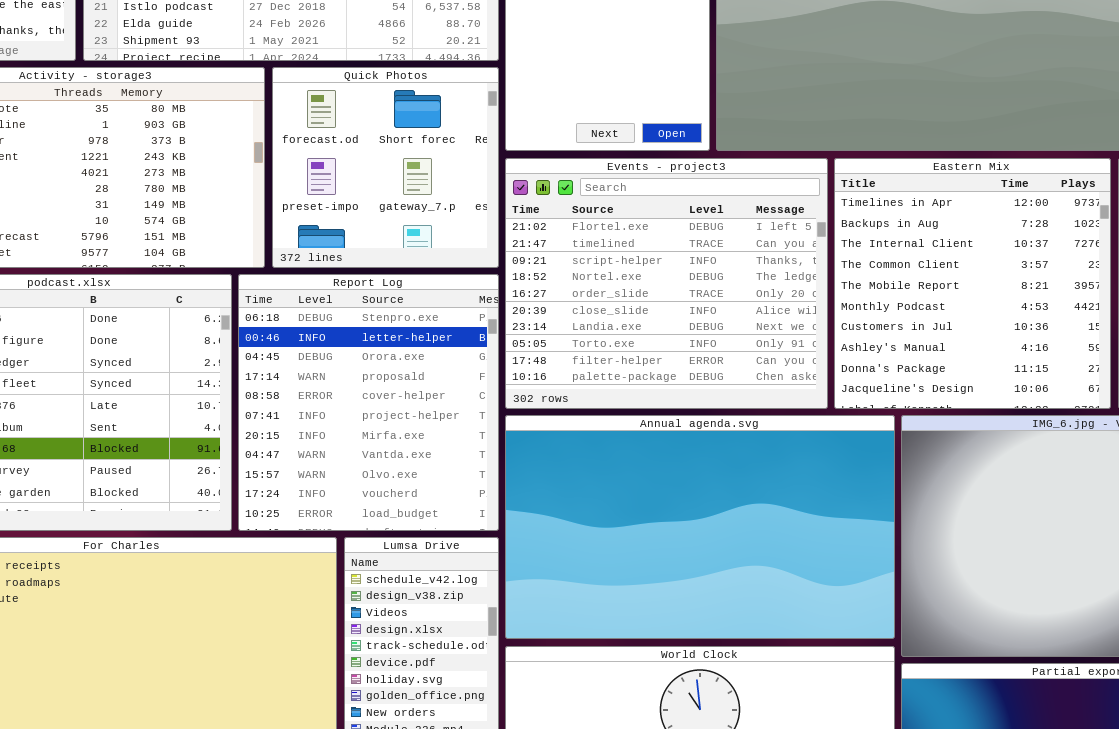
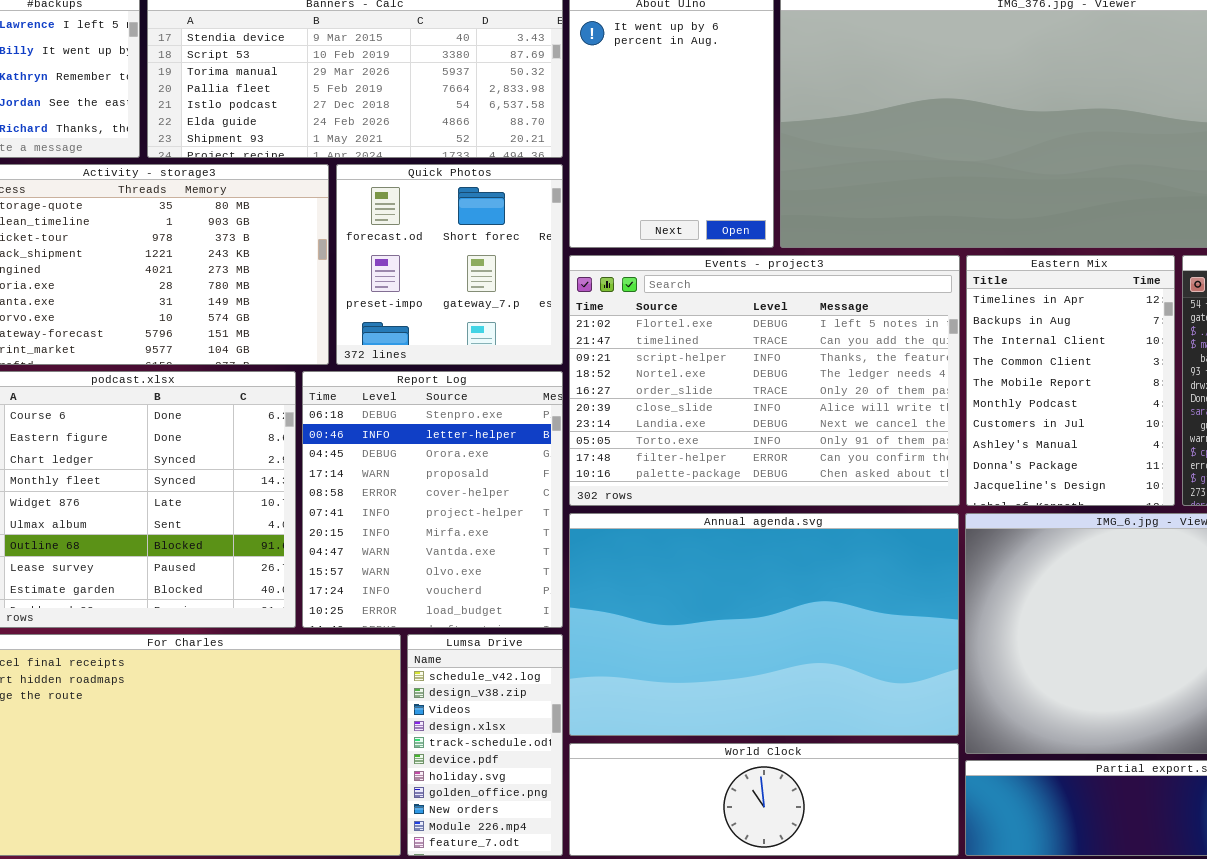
Events - project3: [505,158,828,409] -> [569,255,960,506], resized
Eastern Mix: [834,158,1111,409] -> [966,255,1175,506], resized

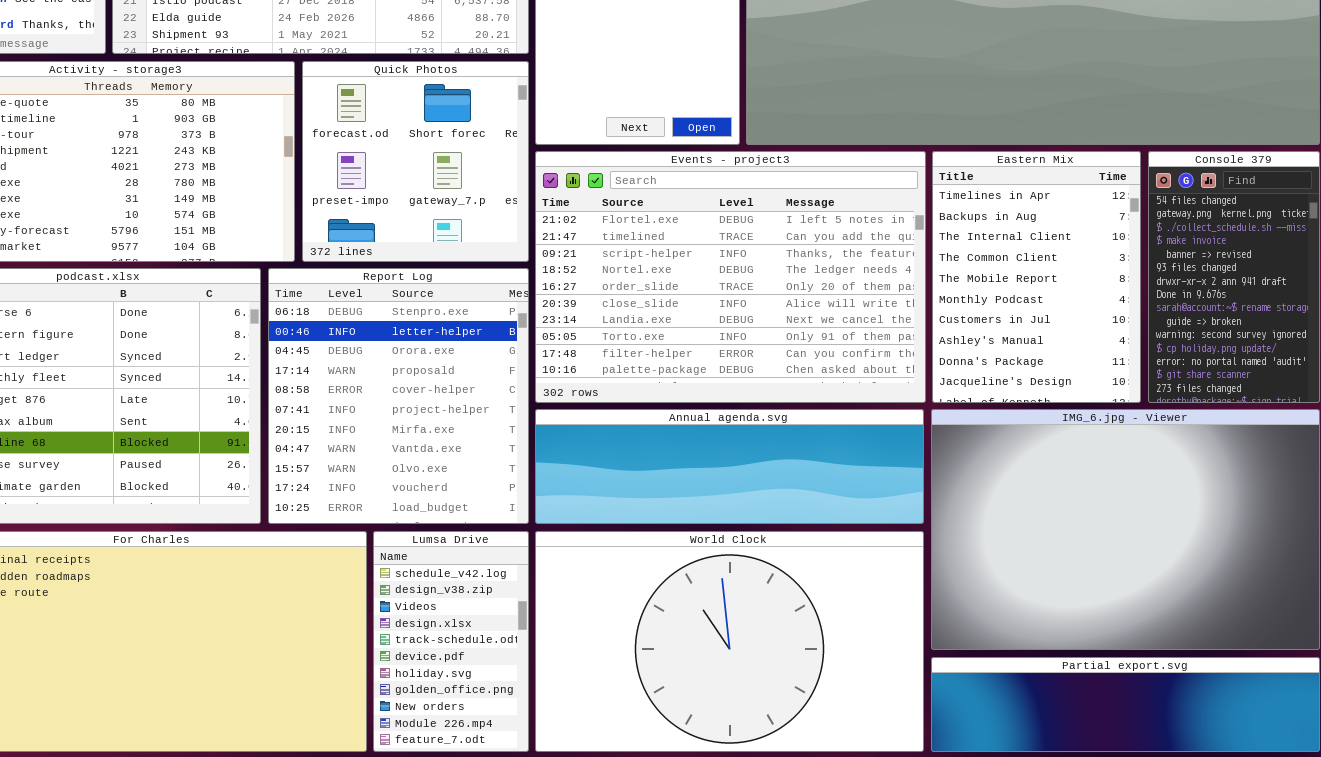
Annual agenda.svg: [569,513,959,736] -> [535,409,924,524], resized
World Clock: [569,743,959,856] -> [535,531,924,752], resized

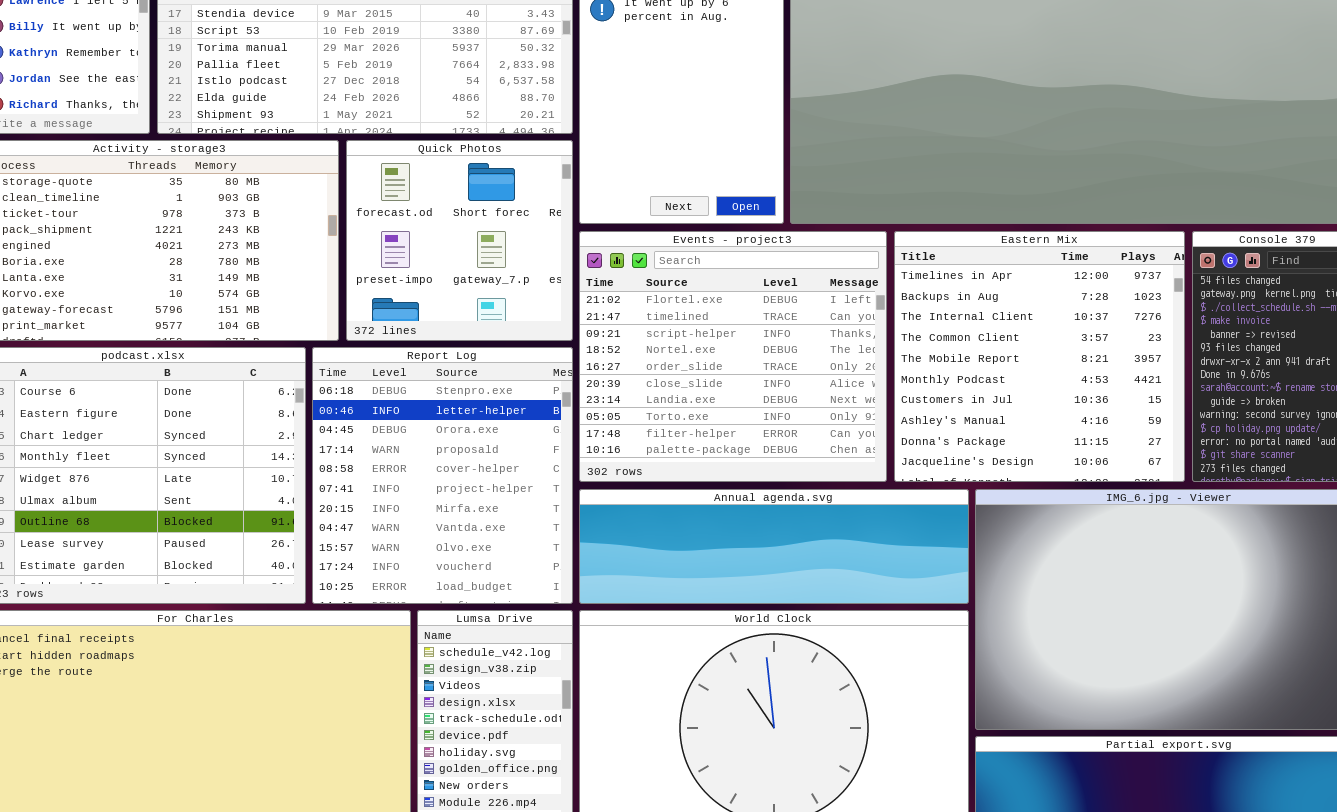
Events - project3: [535,151,926,403] -> [579,231,887,482], resized
Eastern Mix: [932,151,1141,403] -> [894,231,1185,482], resized

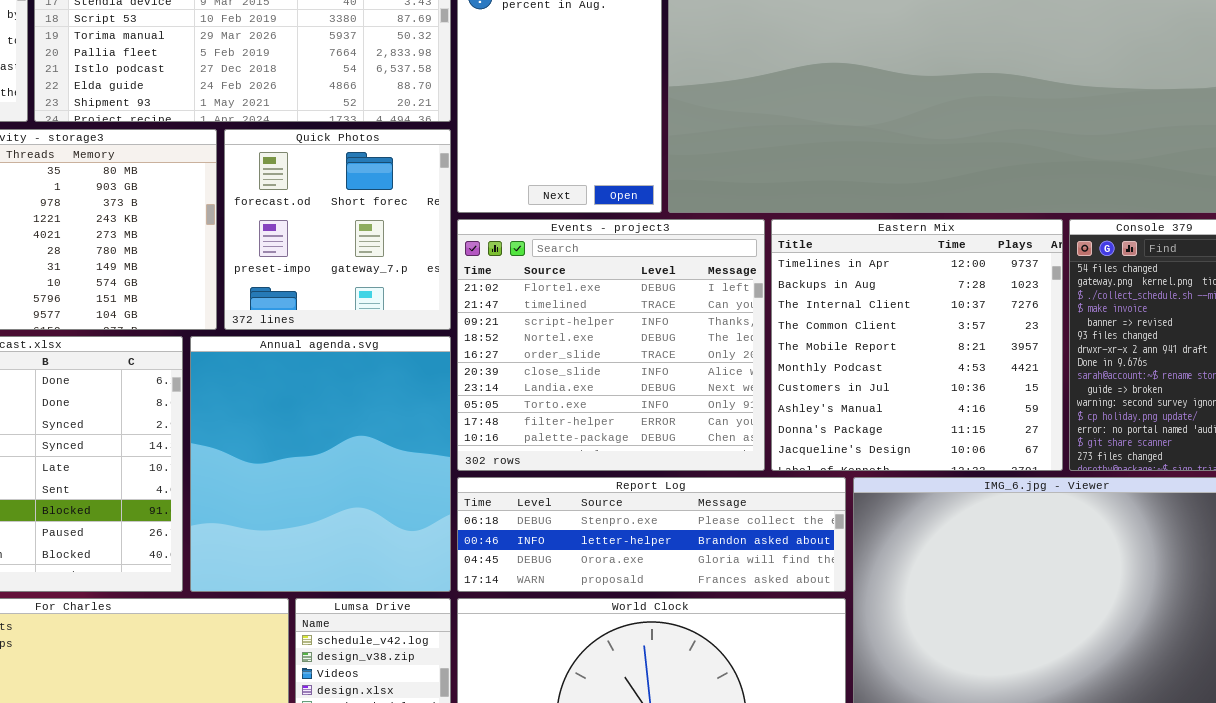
Report Log: [312,347,573,604] -> [457,477,846,592], moved, resized
Annual agenda.svg: [579,489,969,604] -> [190,336,451,592], moved, resized

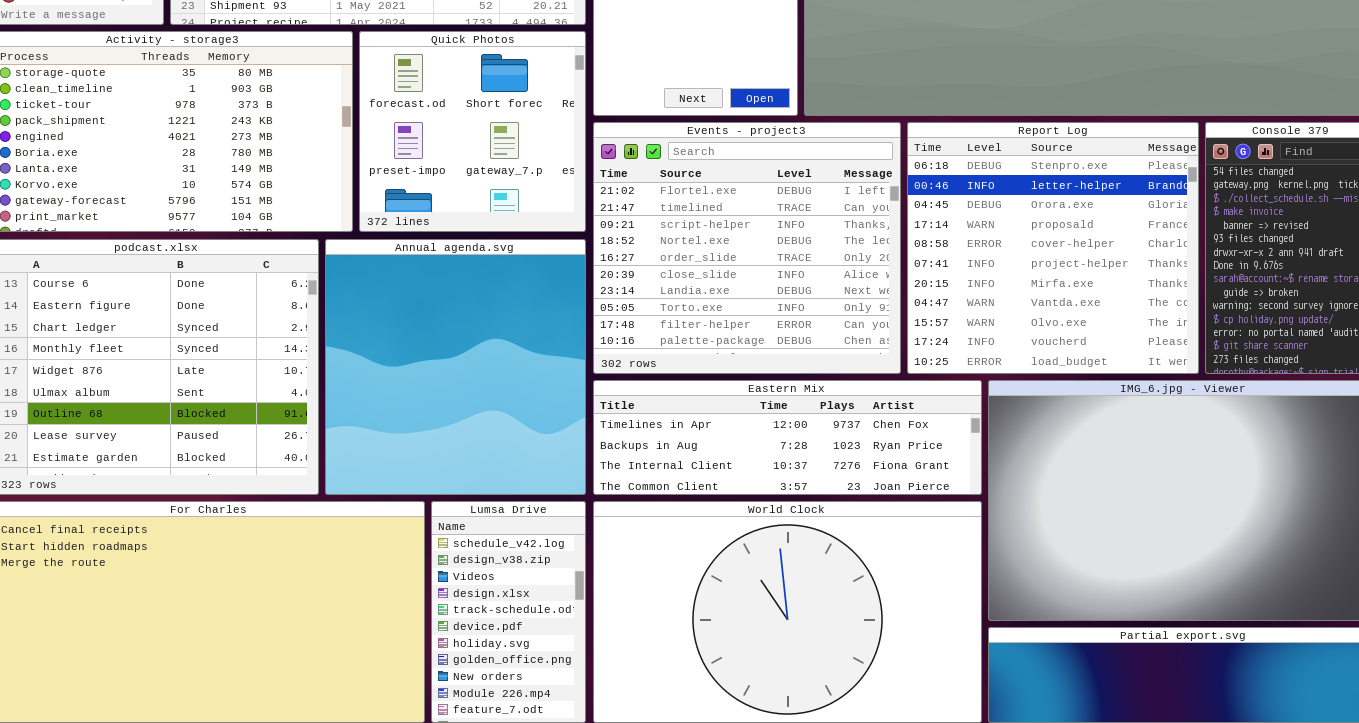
Eastern Mix: [771,219,1063,471] -> [593,380,982,495], moved, resized
Report Log: [457,477,846,592] -> [907,122,1199,374], moved, resized

